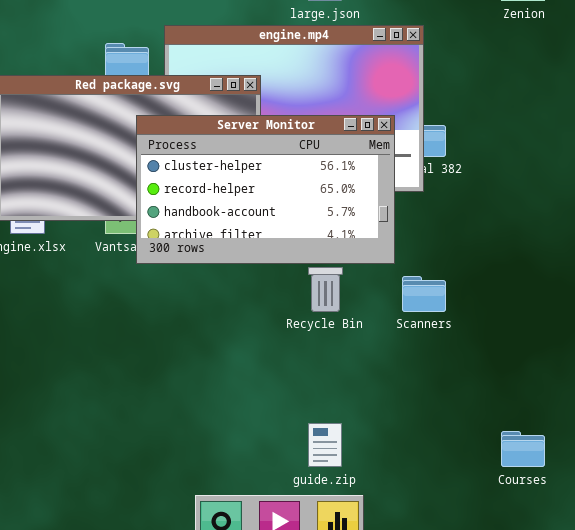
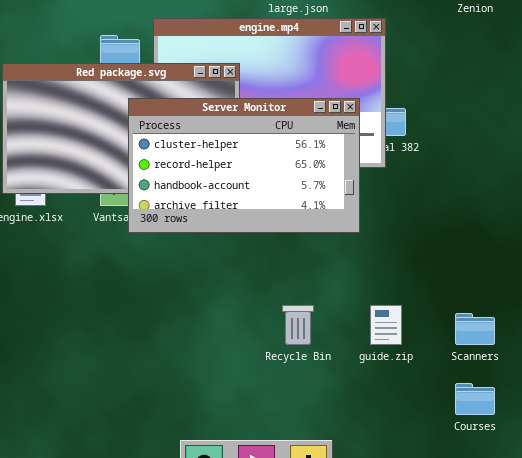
Recycle Bin: [308,267,343,312] -> [282,305,314,345], moved
Scanners: [402,276,446,312] -> [455,313,495,345], moved
guide.zip: [308,423,342,467] -> [370,305,402,345], moved

